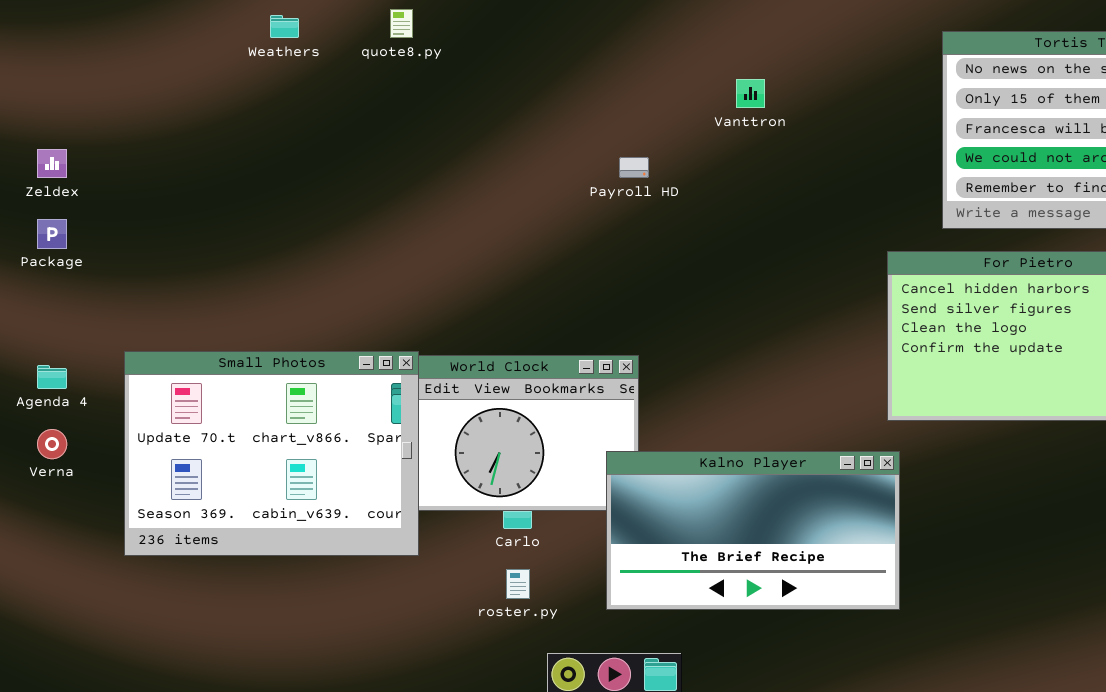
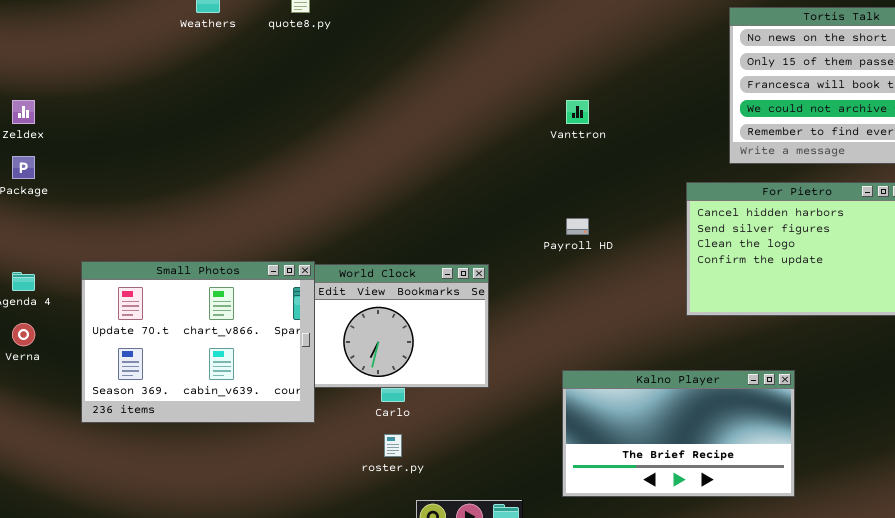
Vanttron: [736,79,765,108] -> [566,100,589,124], moved
Payroll HD: [619,157,649,178] -> [566,218,589,235], moved
Kalno Player: [606,451,900,610] -> [562,370,795,497], moved

